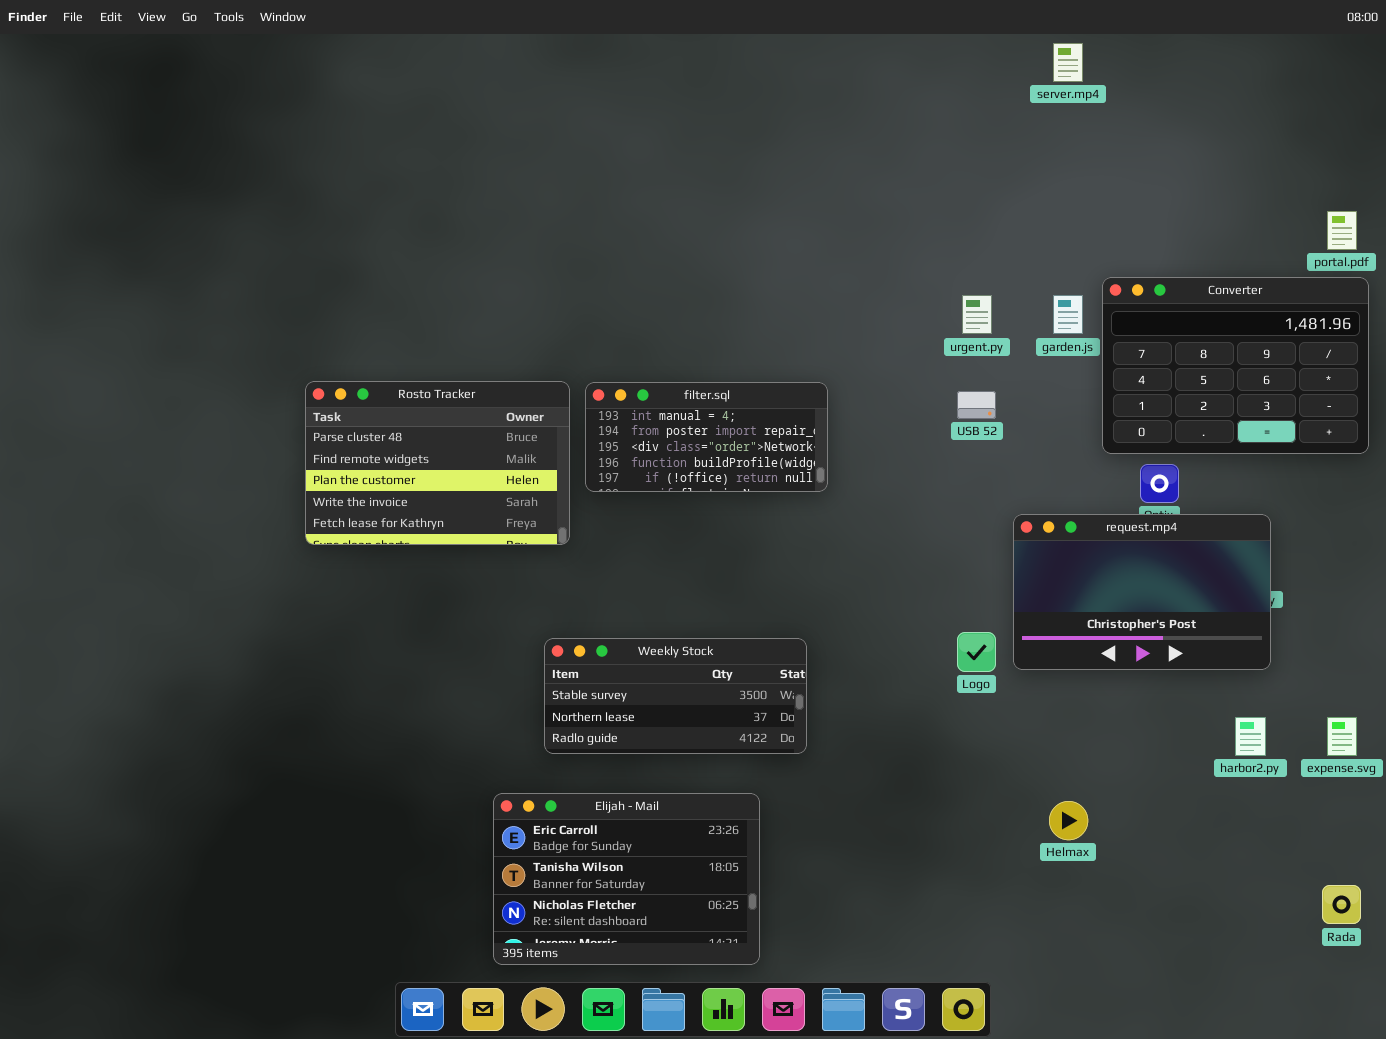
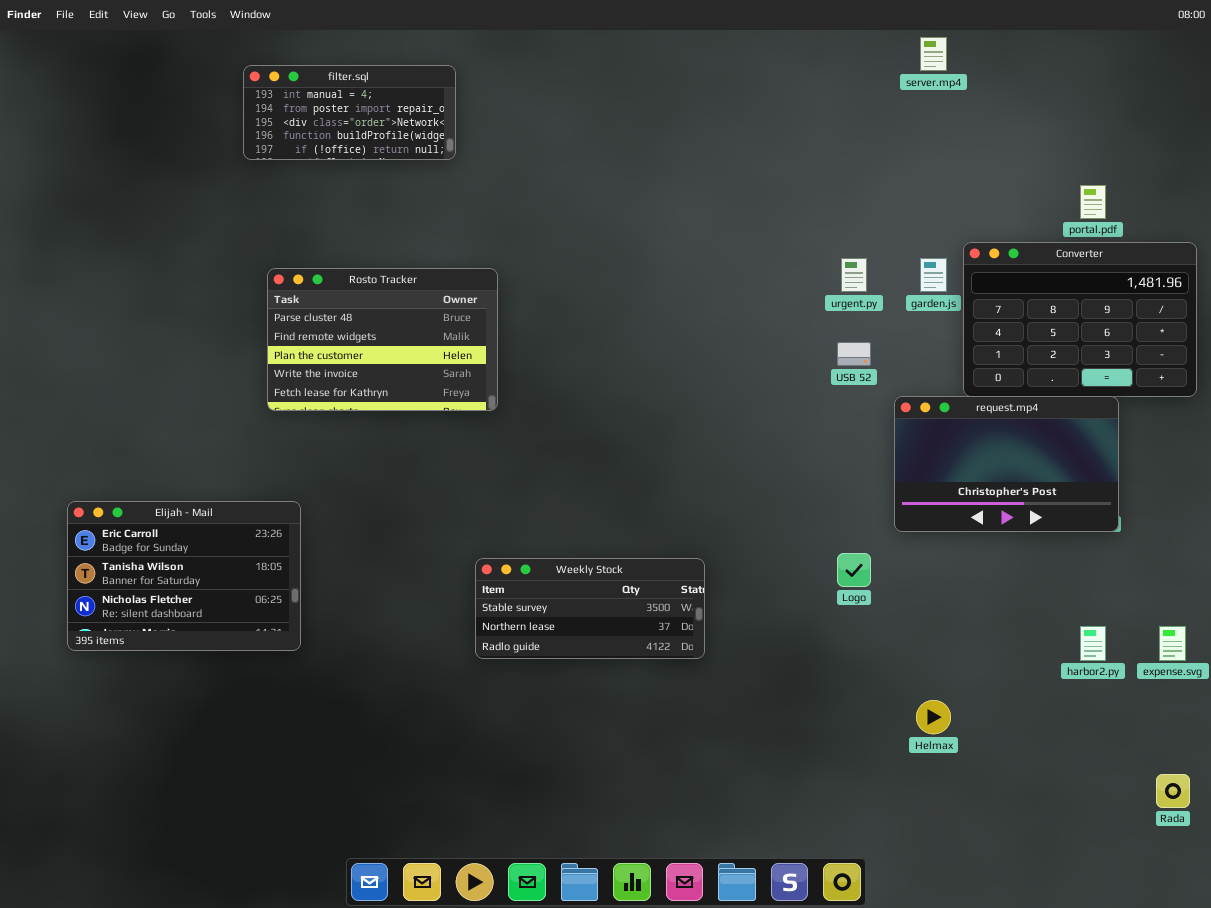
portal.pdf: [1327,211,1357,250] -> [1080,185,1106,219], moved
Rosto Tracker: [305,381,570,545] -> [267,268,498,411], moved
filter.sql: [585,382,828,492] -> [243,65,456,160], moved
request.mp4: [1013,514,1271,670] -> [894,396,1119,532], moved
Elijah - Mail: [493,793,760,965] -> [67,501,301,651], moved

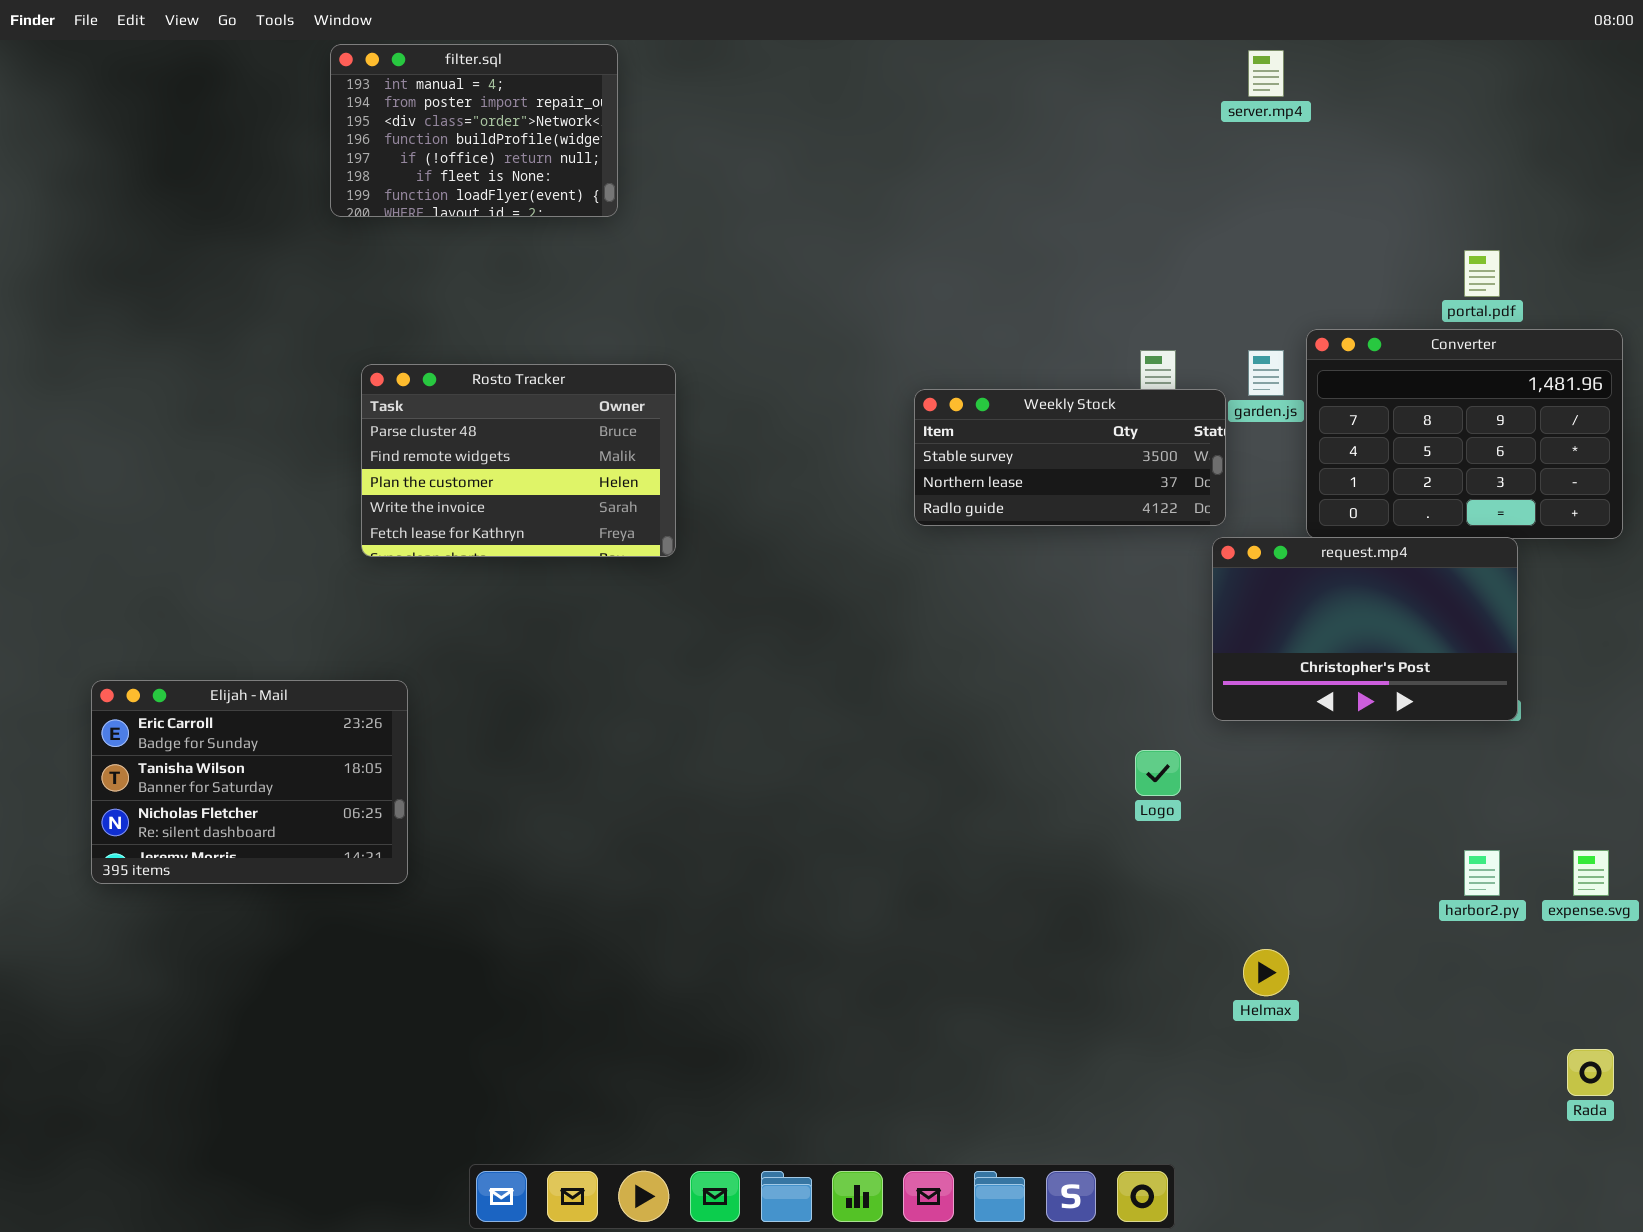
filter.sql: [243,65,456,160] -> [330,44,618,217], resized
Weekly Stock: [475,558,705,659] -> [914,389,1226,526], moved

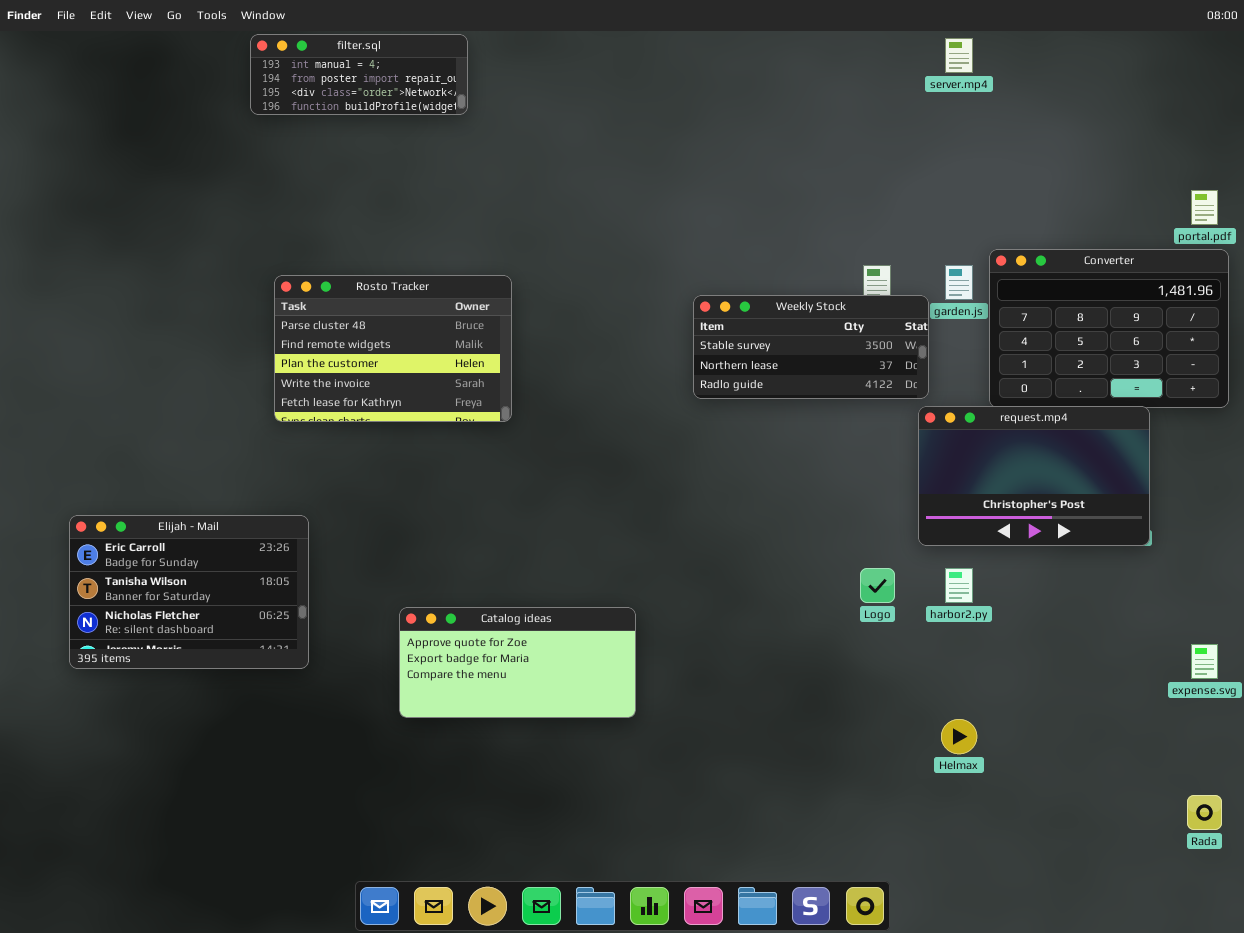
filter.sql: [330,44,618,217] -> [250,34,468,115], resized
portal.pdf: [1464,250,1500,297] -> [1191,190,1218,225], moved
Catalog ideas: none -> [399,607,636,718], opened
harbor2.py: [1464,850,1500,896] -> [945,568,973,603], moved

